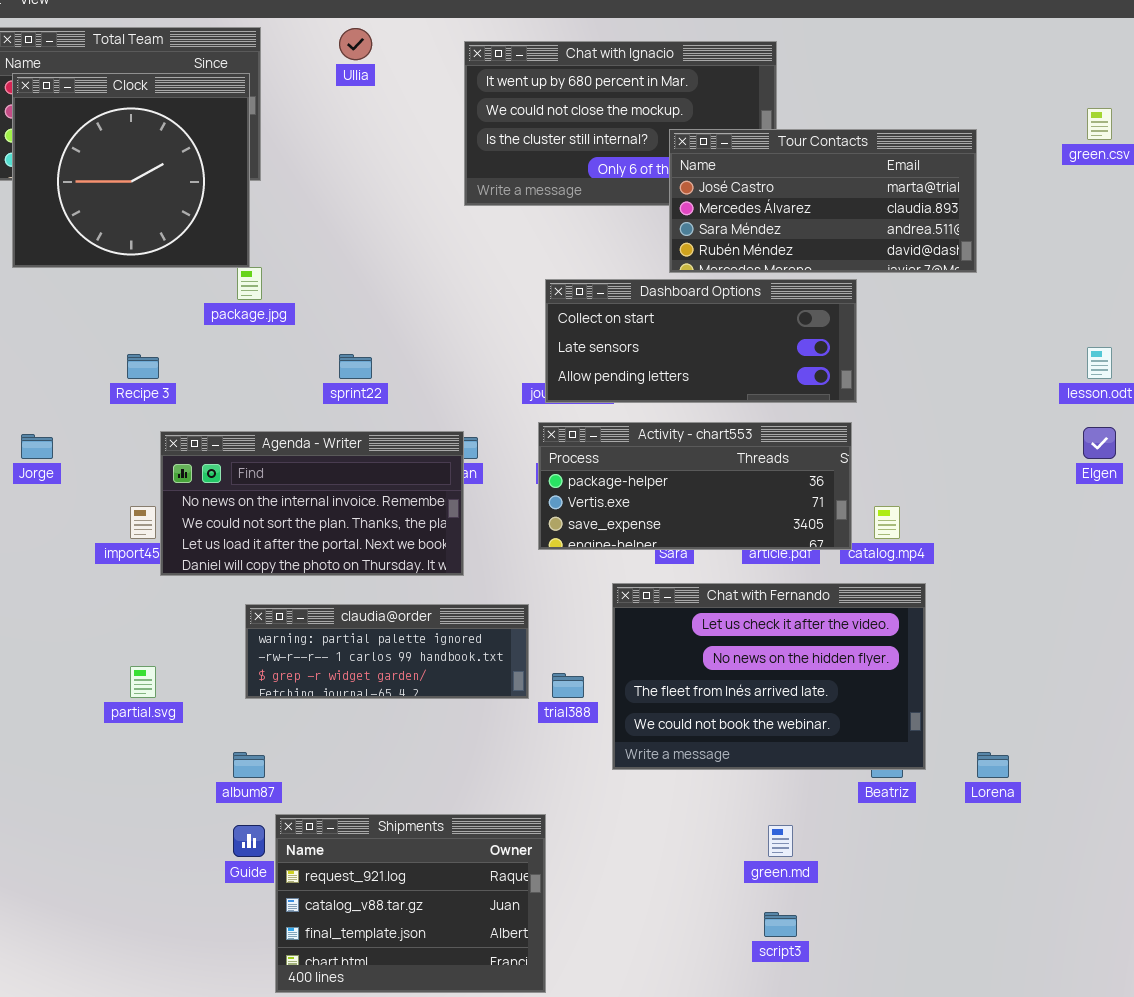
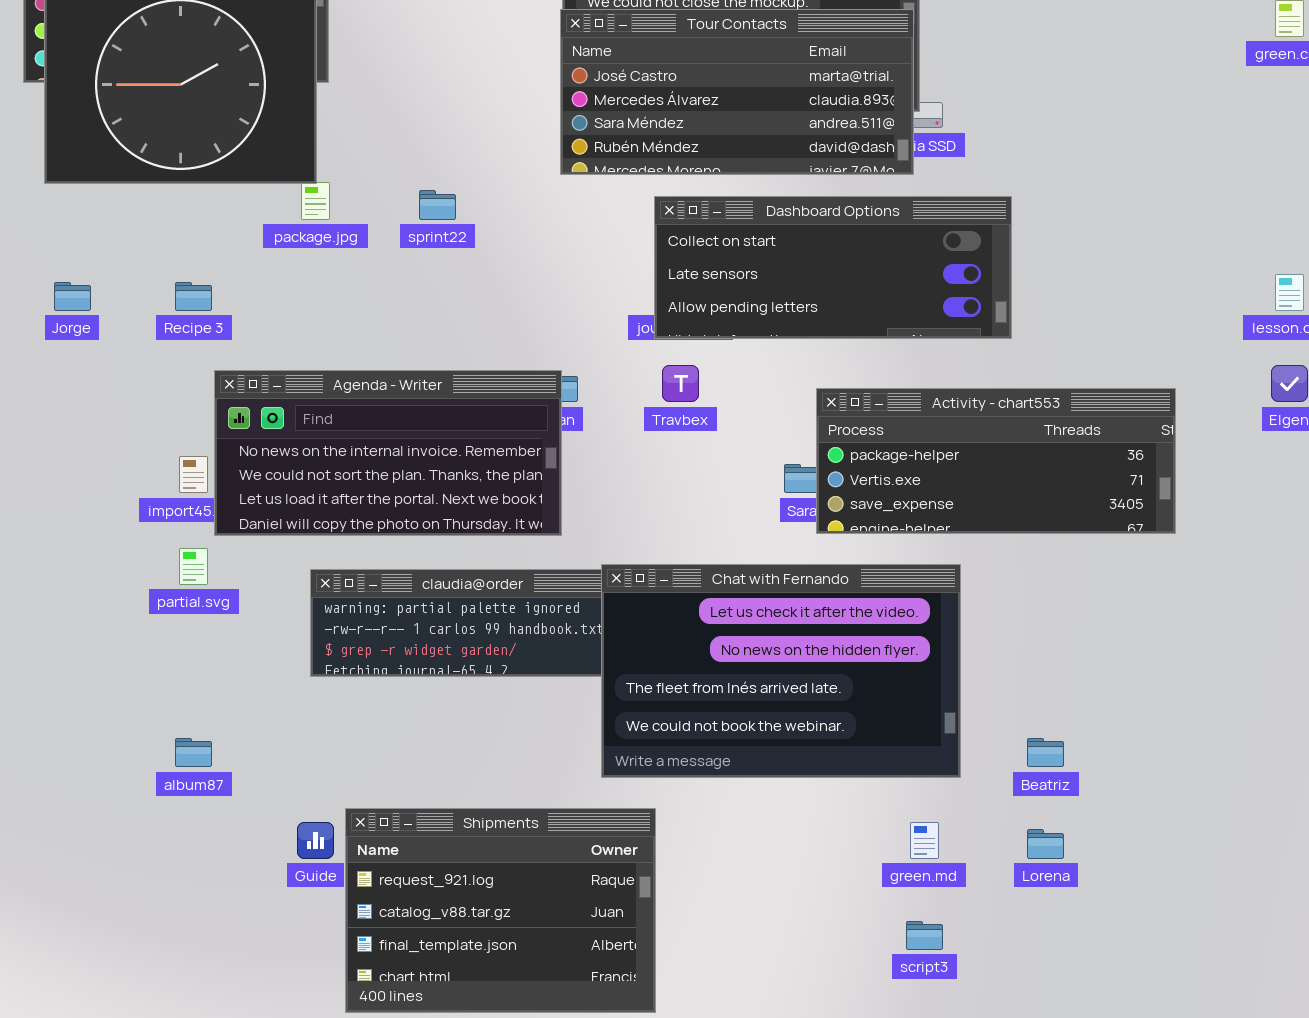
Tour Contacts: [669,129,977,273] -> [560,9,914,175], moved
sprint22: [339,354,372,379] -> [419,190,456,220], moved
Activity - chart553: [538,422,852,550] -> [816,388,1176,534], moved
Jorge: [21,434,53,459] -> [54,282,91,311], moved
Chat with Fernando: [612,583,926,770] -> [601,564,961,778], moved
partial.svg: [130,666,156,698] -> [179,548,208,585], moved
album87: [233,752,265,778] -> [175,738,212,767], moved
Lorena: [977,752,1009,778] -> [1027,829,1064,859], moved

